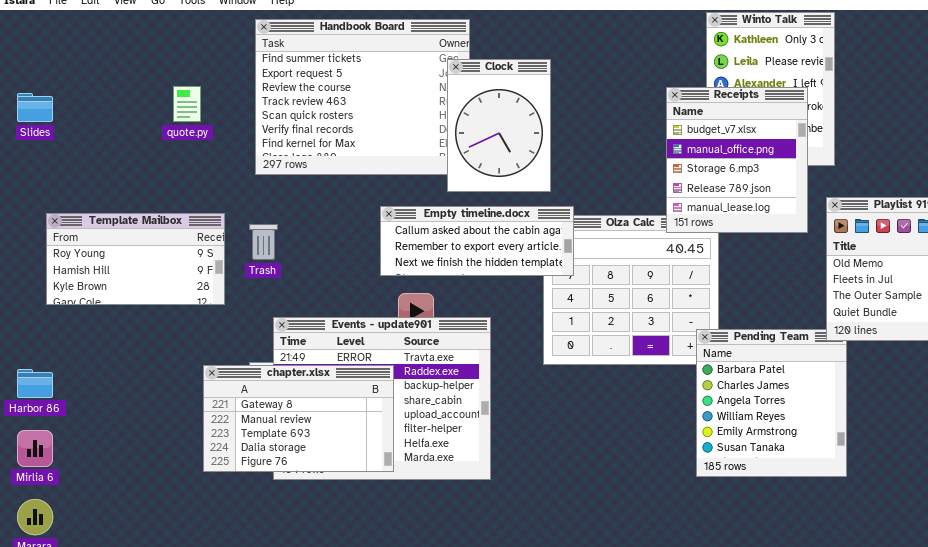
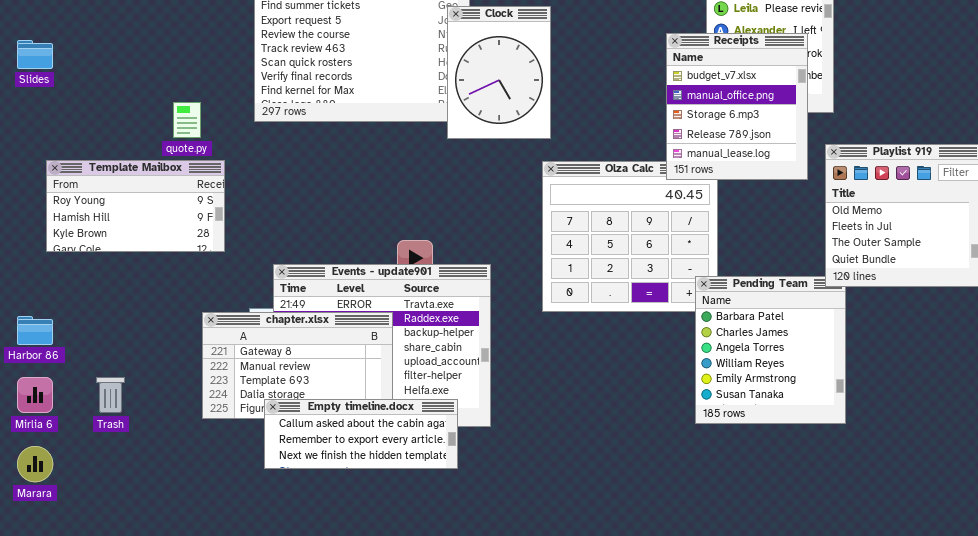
quote.py: [173,86,201,122] -> [173,102,201,138], moved
Empty timeline.docx: [380,206,574,276] -> [264,399,458,469], moved
Trash: [249,224,278,260] -> [96,377,125,413], moved

